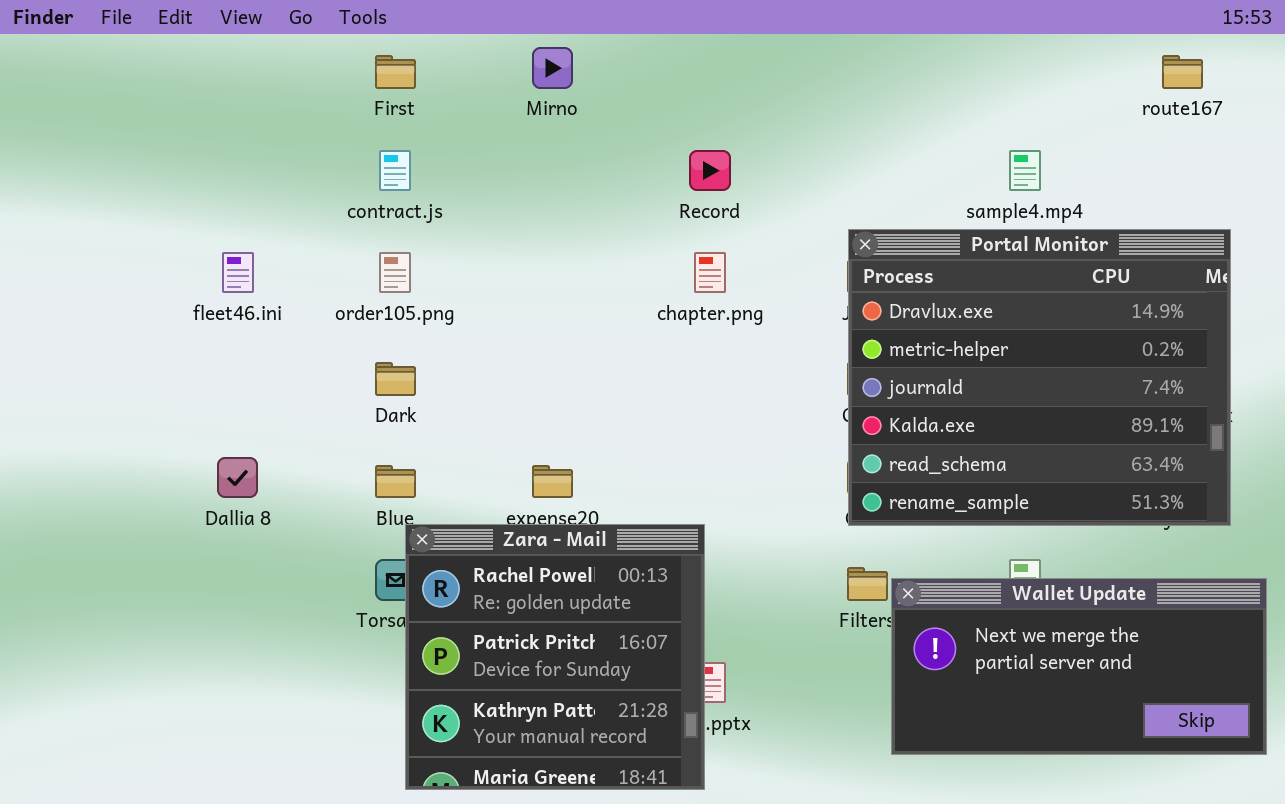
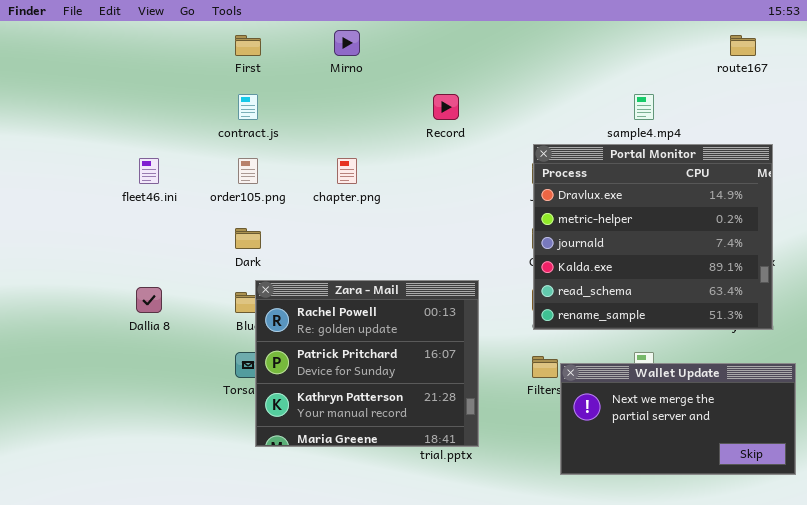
chapter.png: [694,252,726,293] -> [337,158,357,184], moved
Zara - Mail: [405,524,705,790] -> [255,280,479,447], moved, resized

